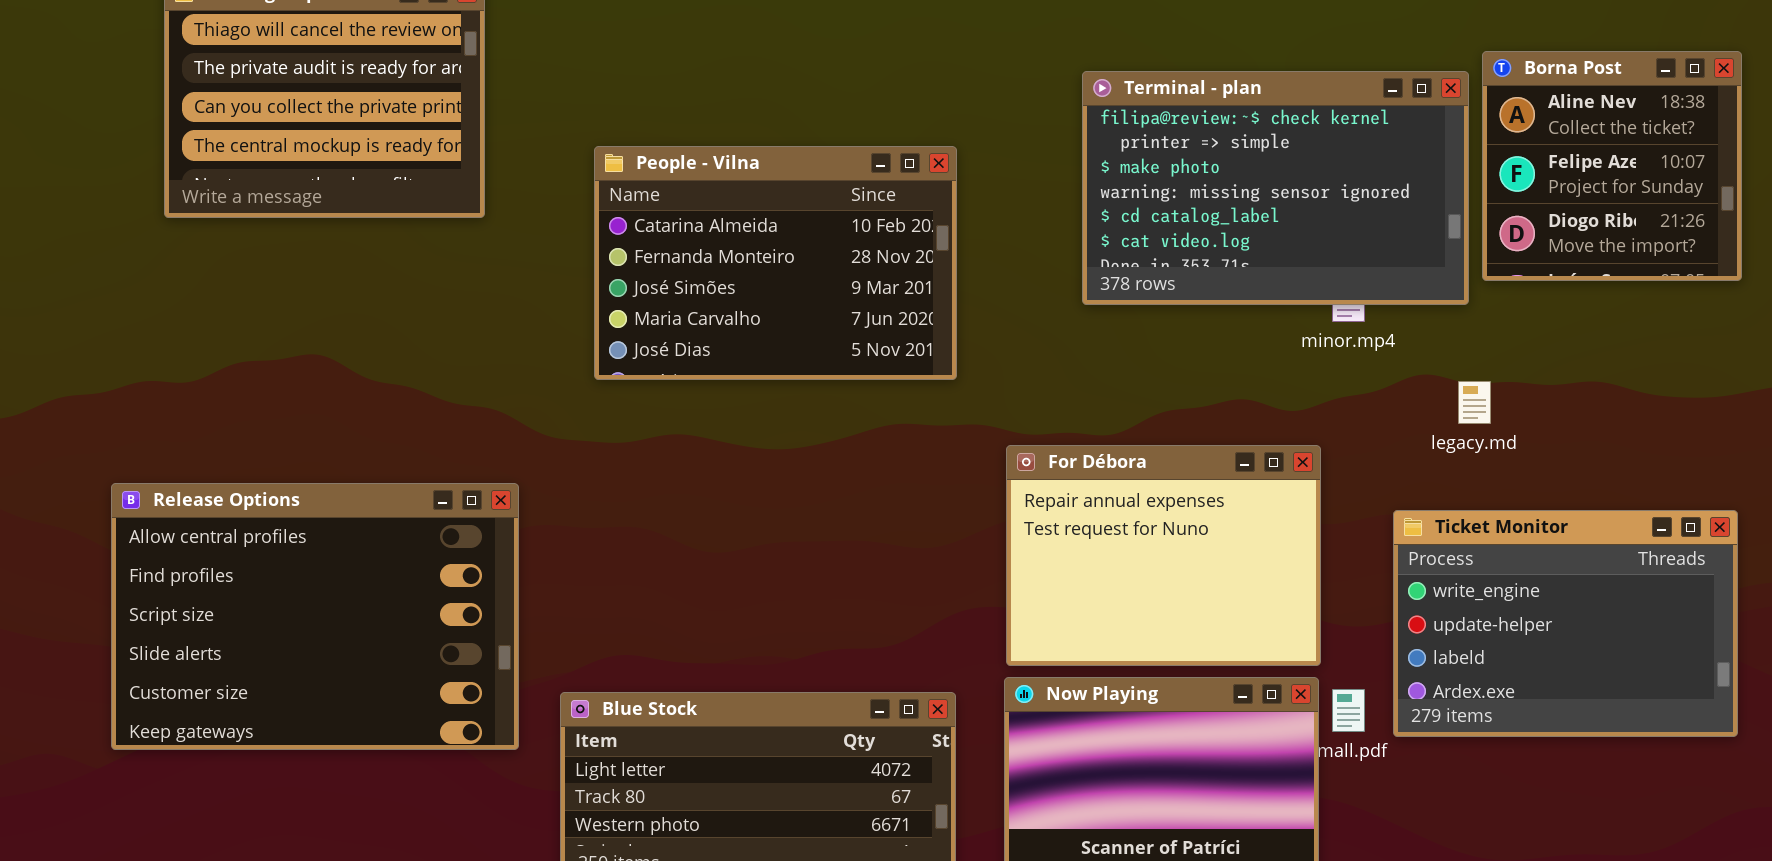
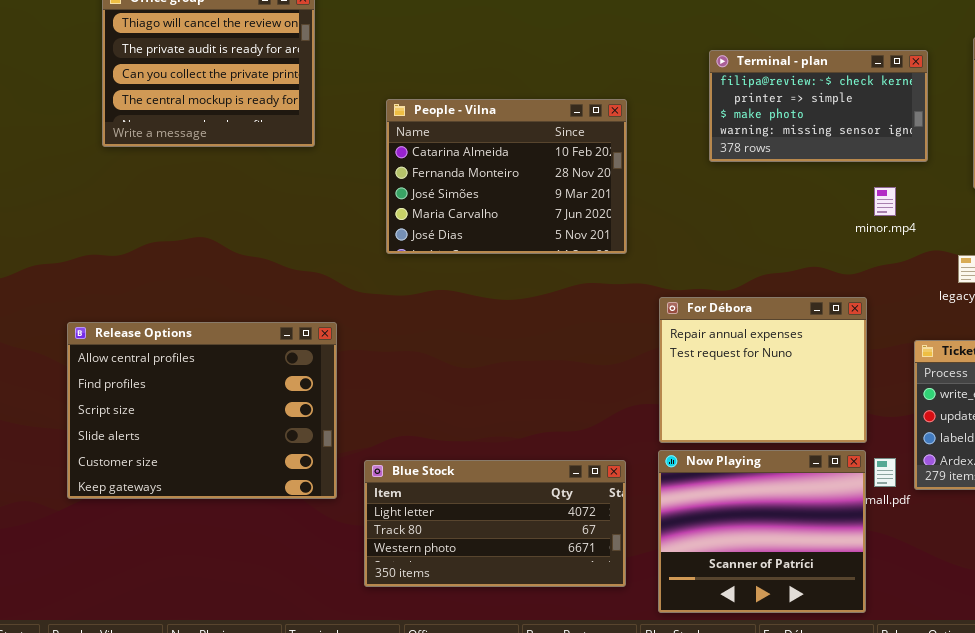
Terminal - plan: [1082,71,1469,305] -> [709,50,928,162], resized

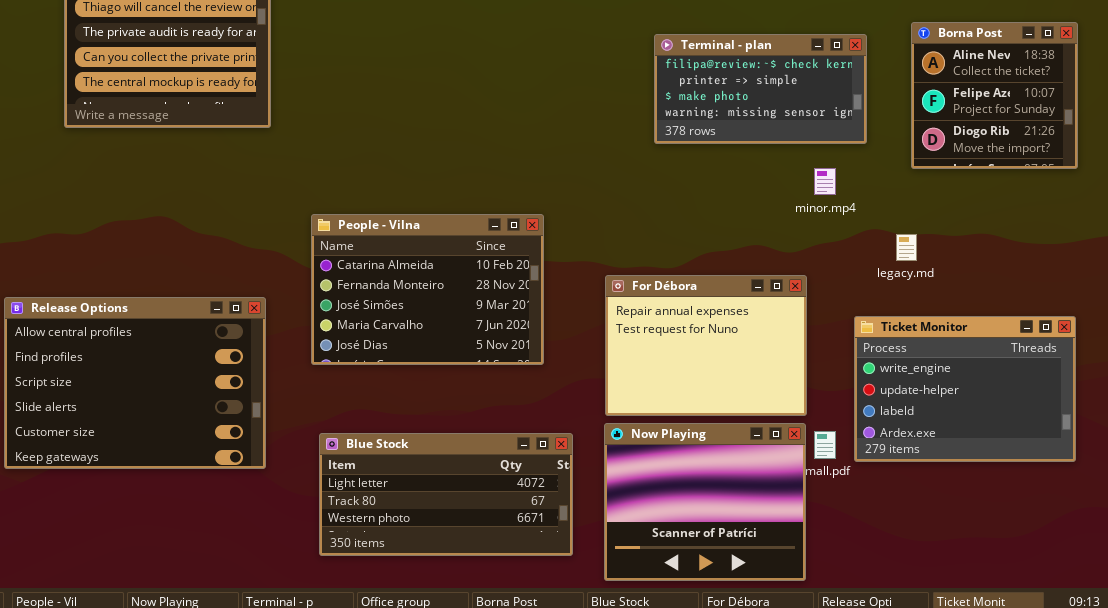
People - Vilna: [386,99,627,254] -> [311,214,544,365], moved
Release Options: [67,322,337,499] -> [4,297,266,469], moved

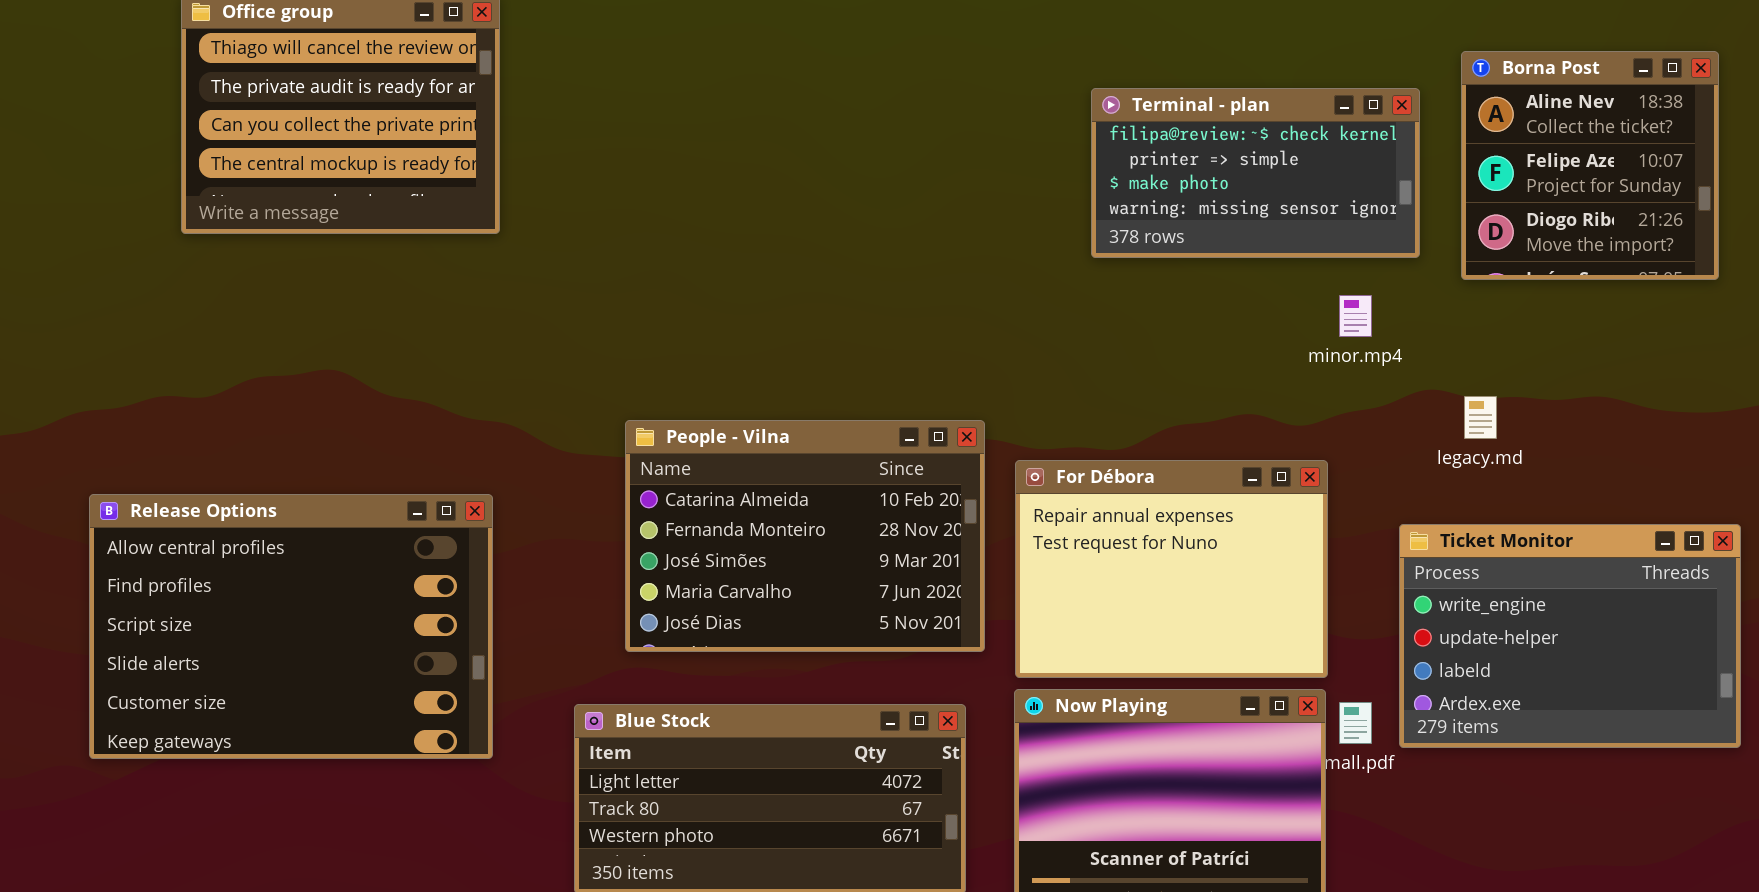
Borna Post: [911,22,1078,169] -> [1461,51,1719,280], moved
People - Vilna: [311,214,544,365] -> [625,420,985,652], moved

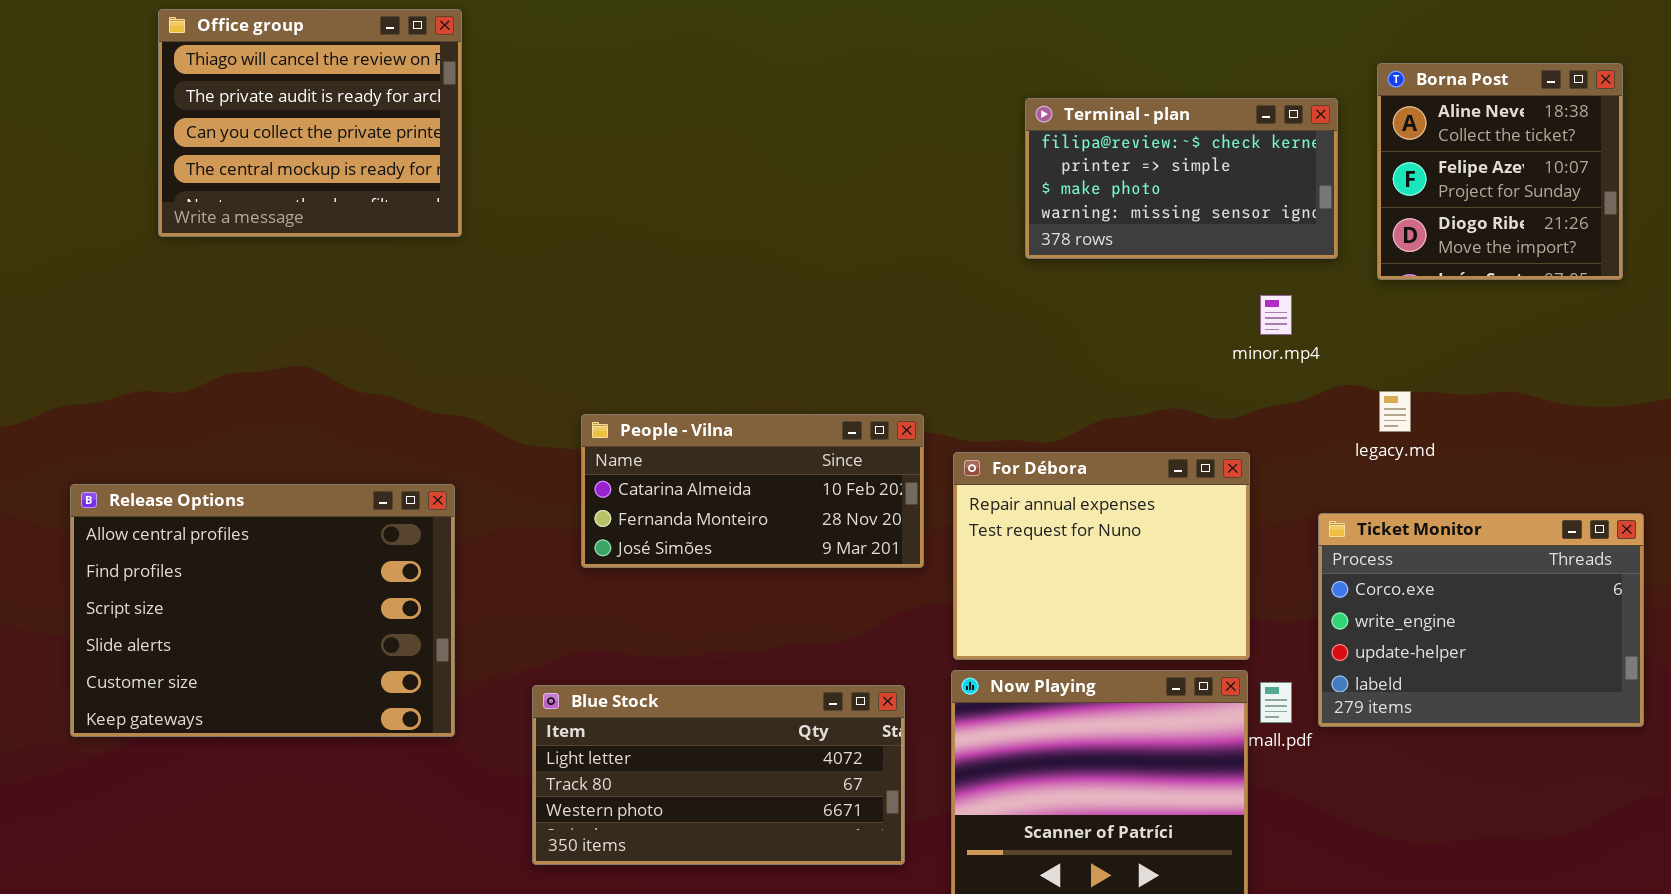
People - Vilna: [625,420,985,652] -> [581,414,924,568], resized
Ticket Monitor: [1399,524,1741,748] -> [1318,513,1644,727], scrolled up 1 row

